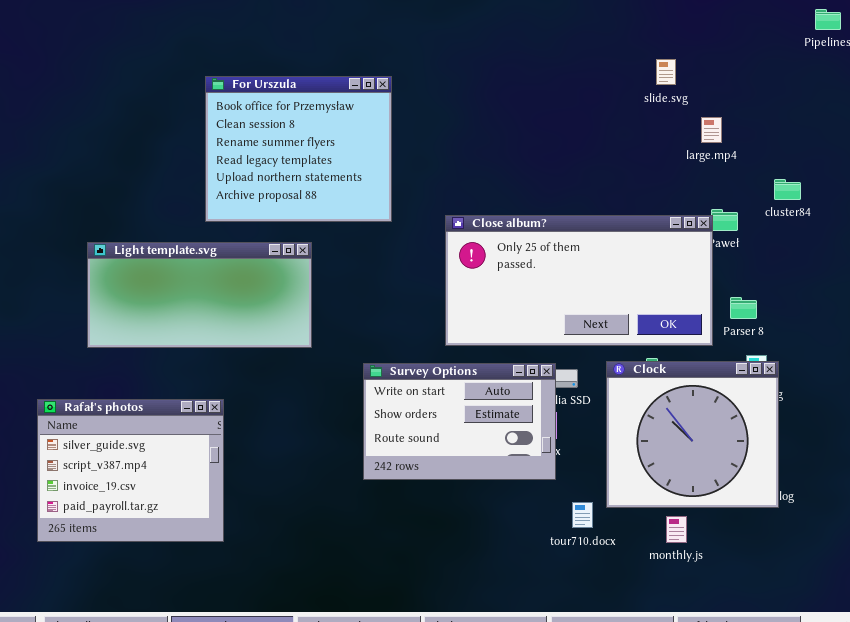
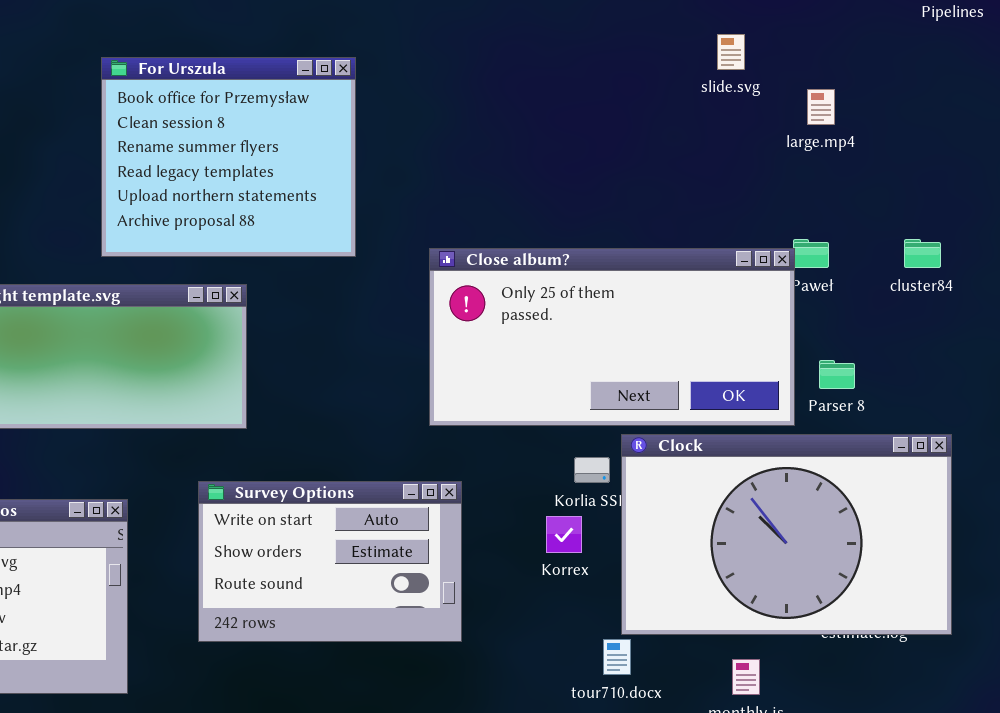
large.mp4: [701,117,722,143] -> [807,89,835,125], moved
cluster84: [774,179,801,200] -> [904,239,941,268], moved
Clock: [606,361,779,508] -> [621,434,952,635], moved, resized
Survey Options: [363,363,556,480] -> [198,481,462,642], moved

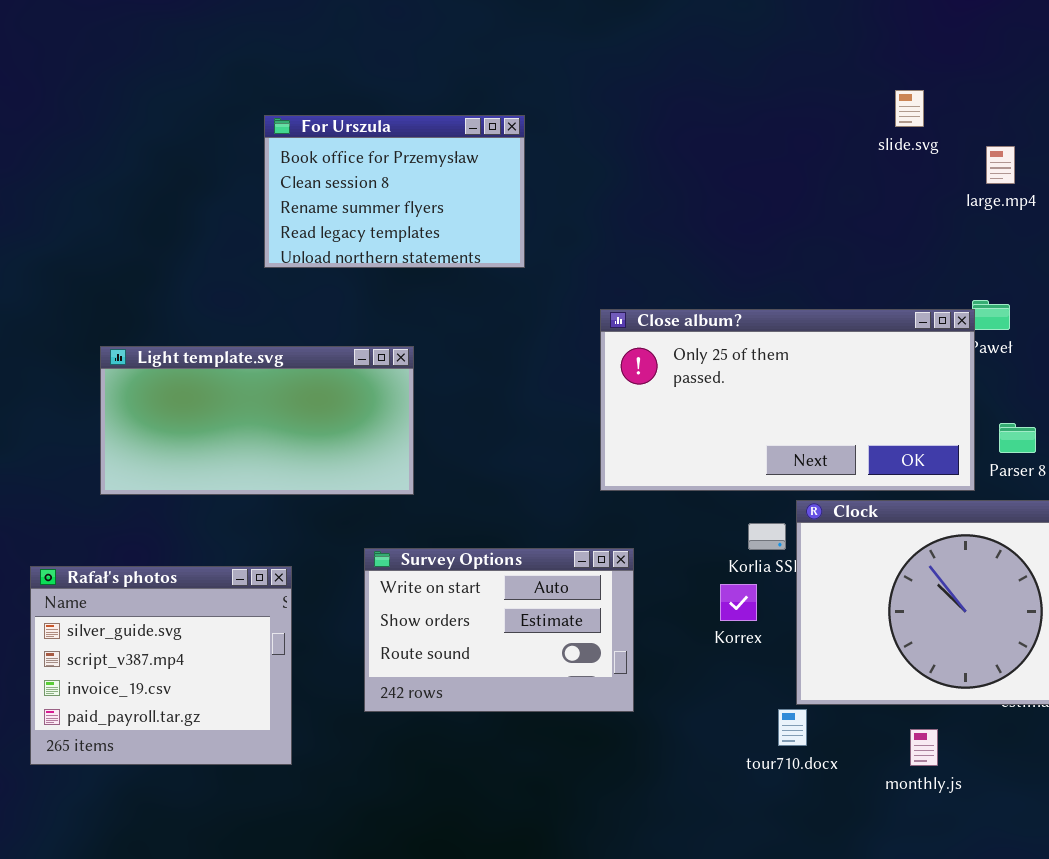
For Urszula: [101,57,356,257] -> [264,115,525,268], resized

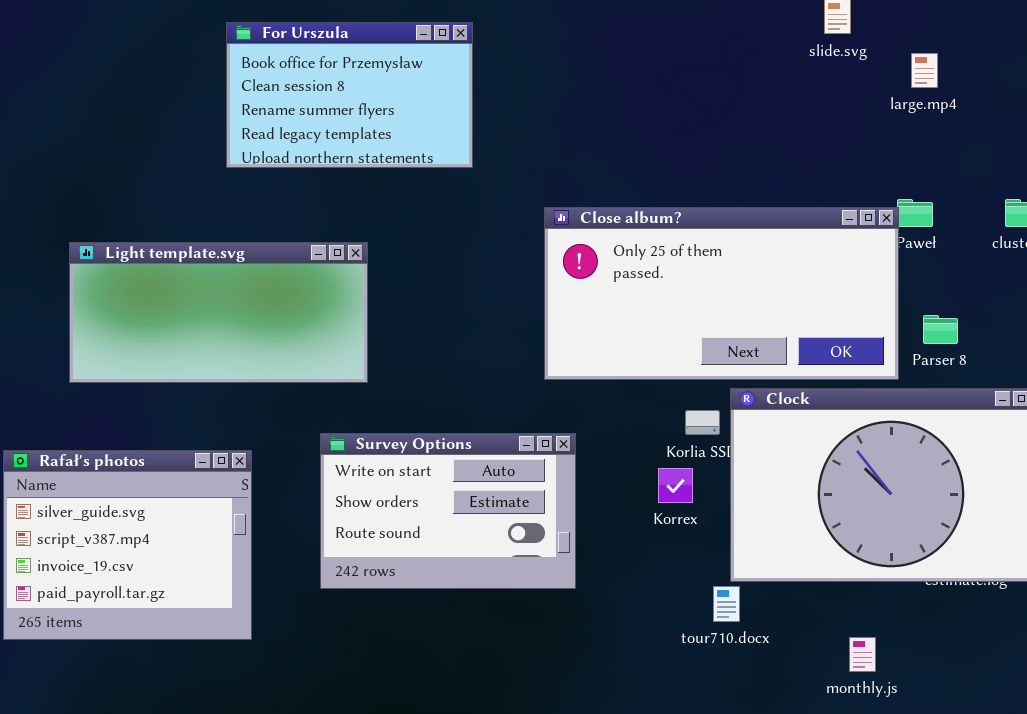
monthly.js: [910,729,938,766] -> [849,637,876,672], moved

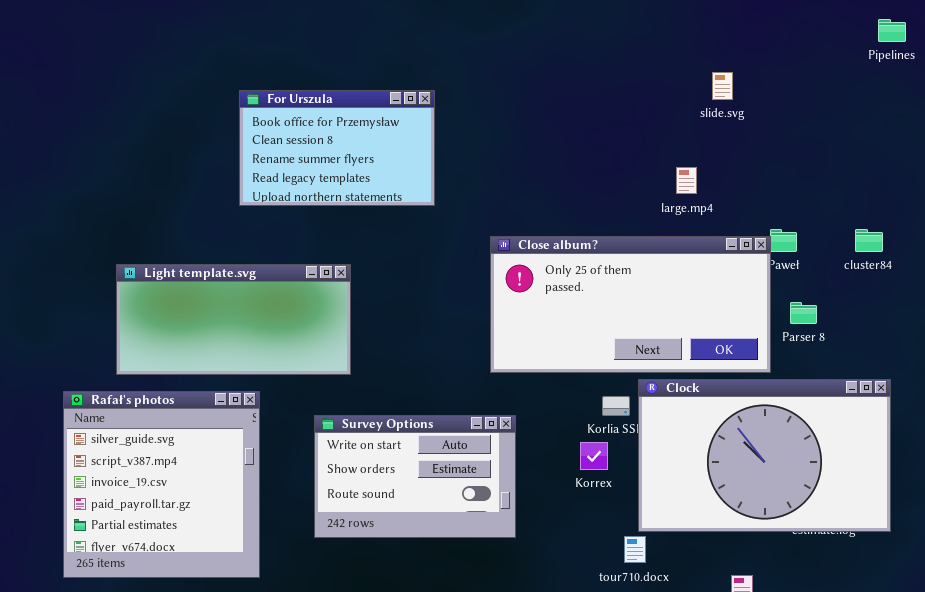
large.mp4: [911,53,938,88] -> [676,167,697,194], moved
Parser 8: [923,315,958,344] -> [790,302,817,324], moved
Rafał's photos: [3,450,252,640] -> [63,391,260,578], resized

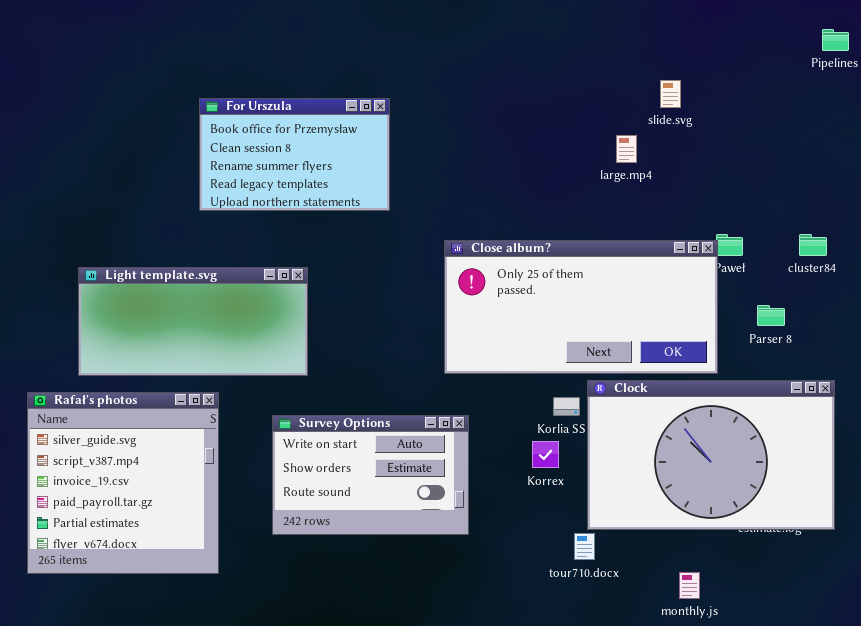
large.mp4: [676,167,697,194] -> [616,135,637,163], moved
Parser 8: [790,302,817,324] -> [757,305,785,326], moved

